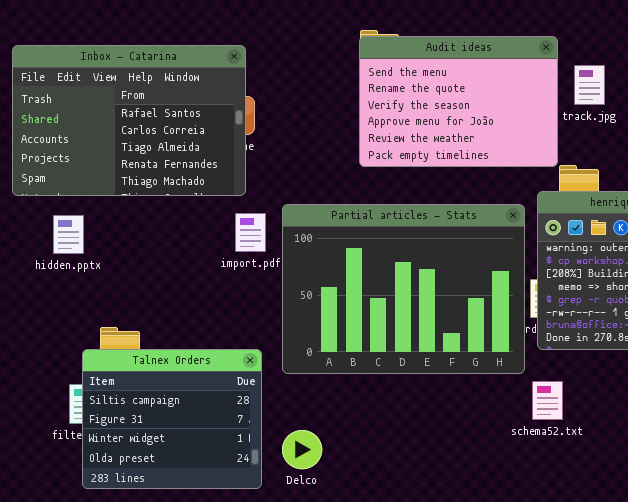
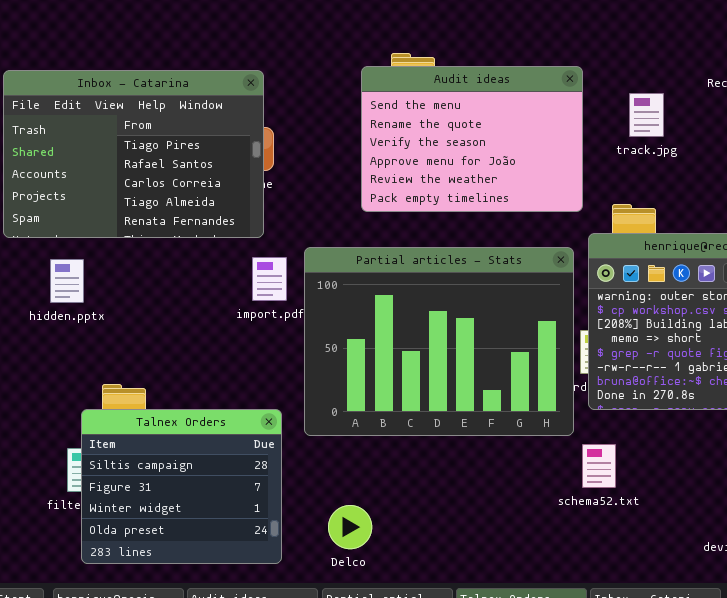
Audit ideas: [359,36,558,167] -> [361,66,583,212], moved
Inbox - Catarina: [12,45,246,196] -> [3,70,264,238], scrolled up 1 row
Delco: [282,430,322,469] -> [328,505,372,549], moved

